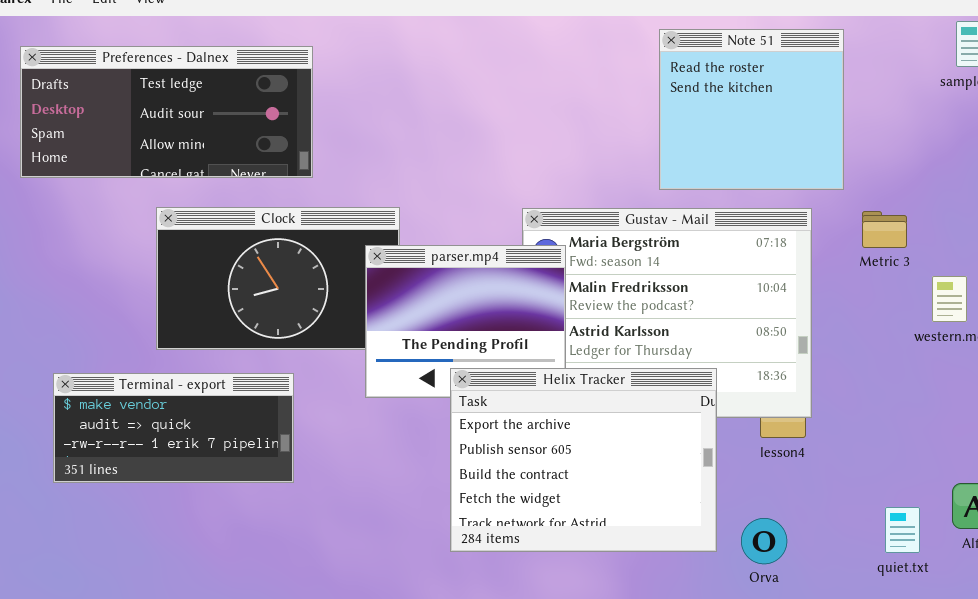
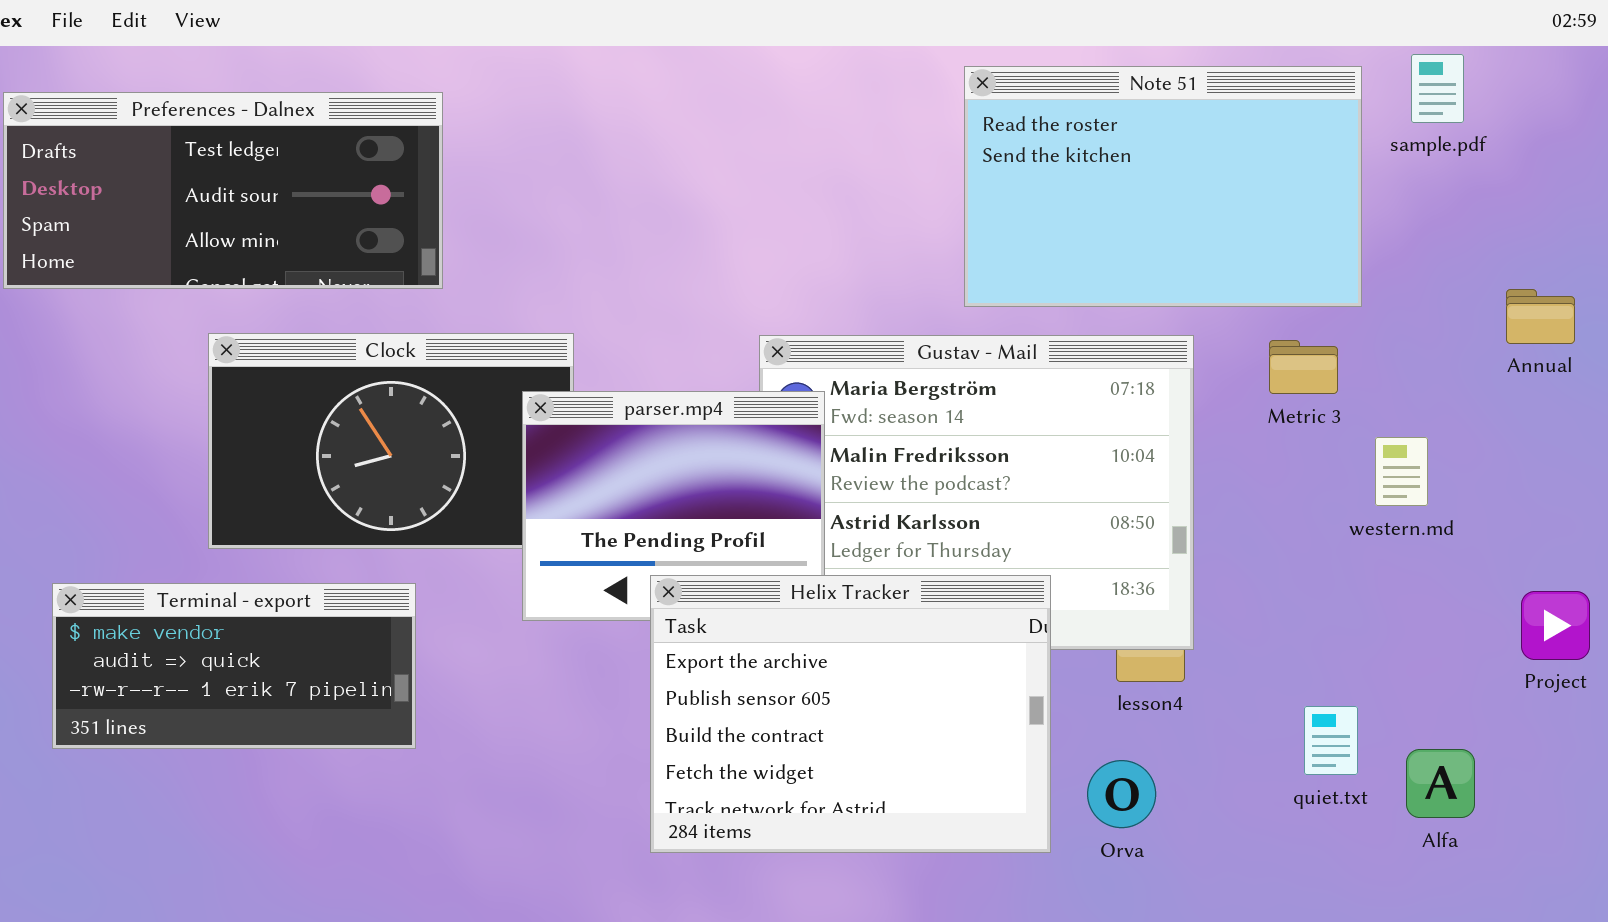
Note 51: [659,29,844,190] -> [964,66,1362,307], resized
quiet.txt: [885,507,920,553] -> [1304,706,1358,775], moved
Orva: [741,518,787,564] -> [1087,760,1156,828], moved

